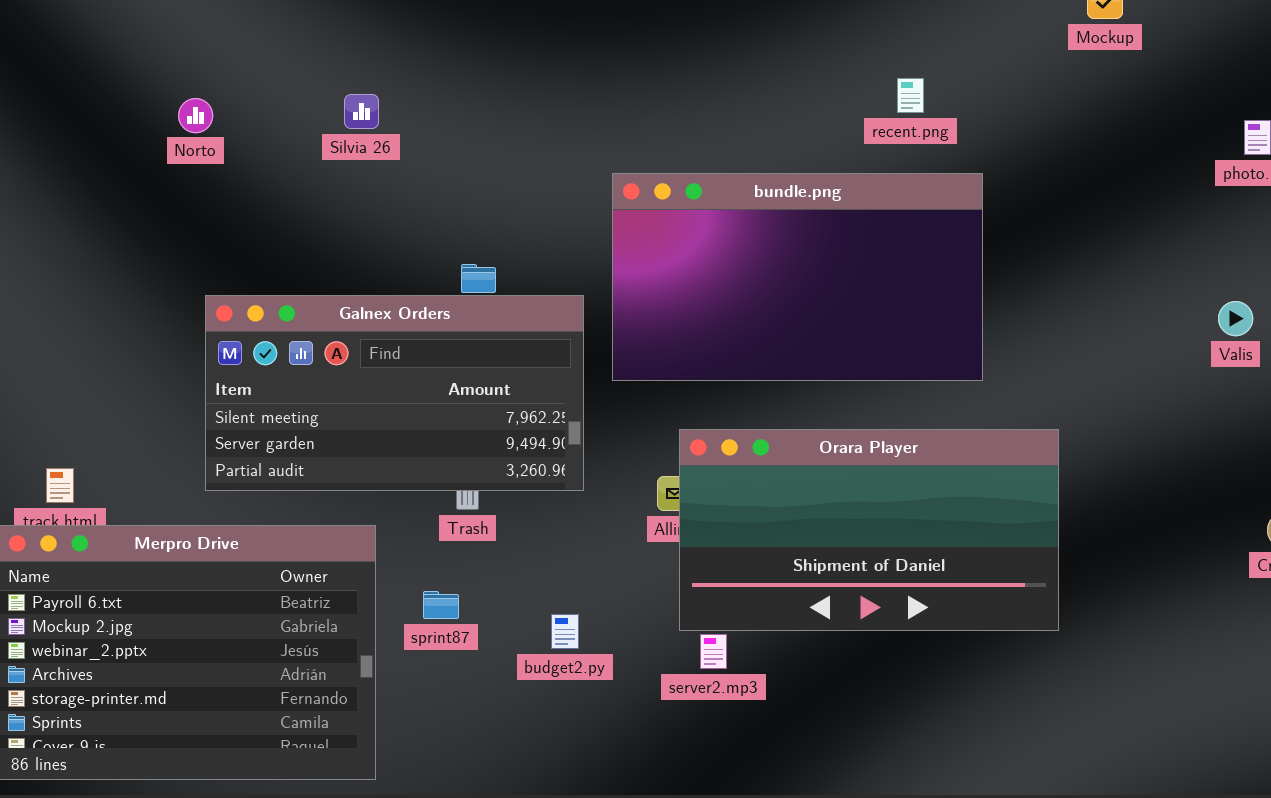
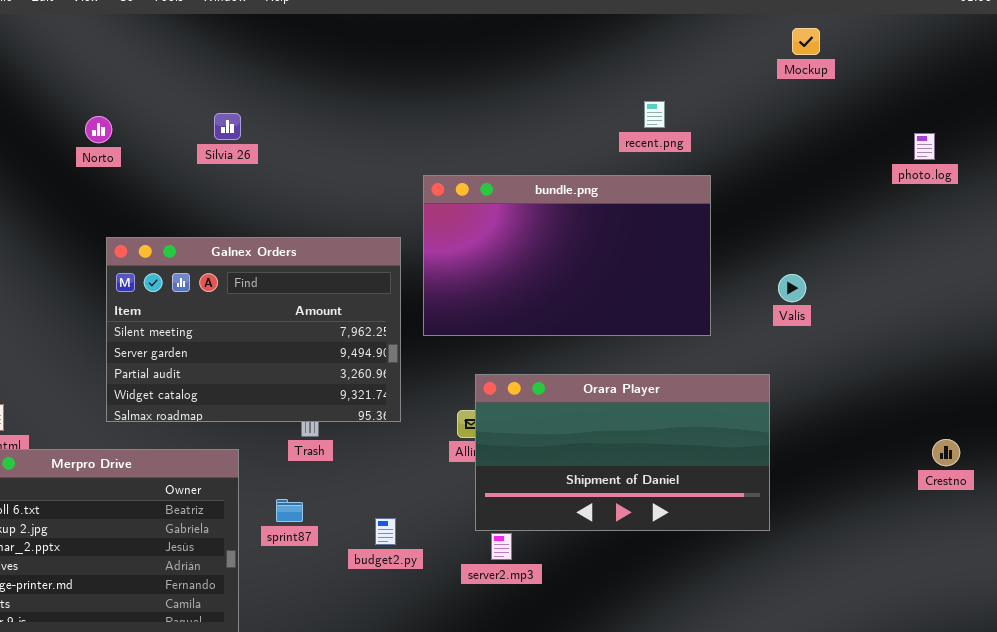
Galnex Orders: [205,295,584,491] -> [106,237,401,422], resized
Valis: [1218,301,1253,336] -> [778,274,806,302], moved

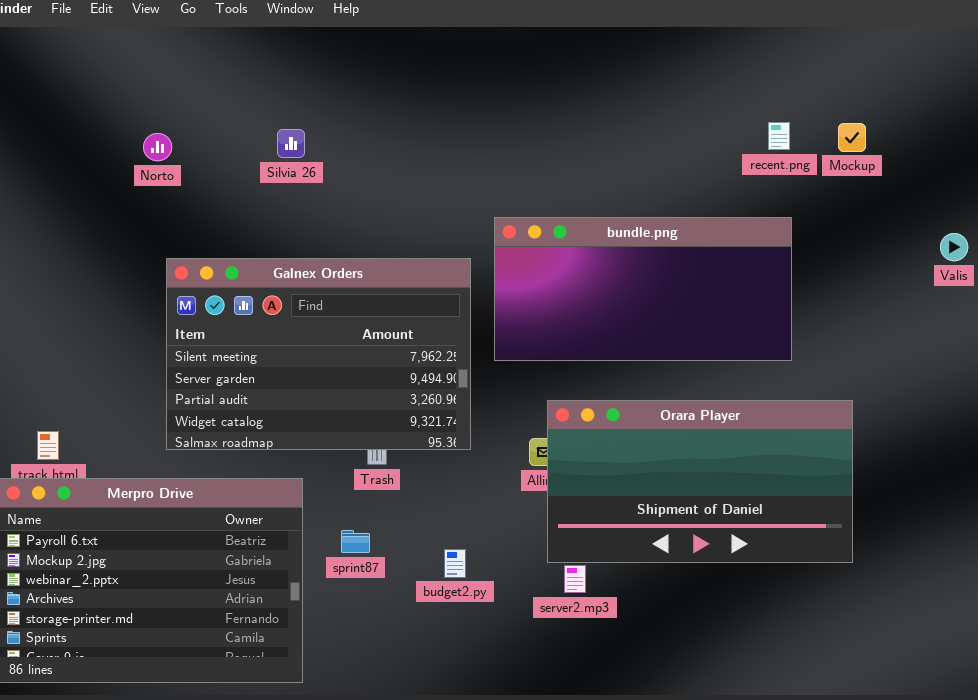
Mockup: [792,28,820,55] -> [838,123,866,152], moved
recent.png: [644,101,665,128] -> [768,122,790,150], moved
bundle.png: [423,175,711,336] -> [494,217,792,361], resized
Valis: [778,274,806,302] -> [940,233,968,261], moved

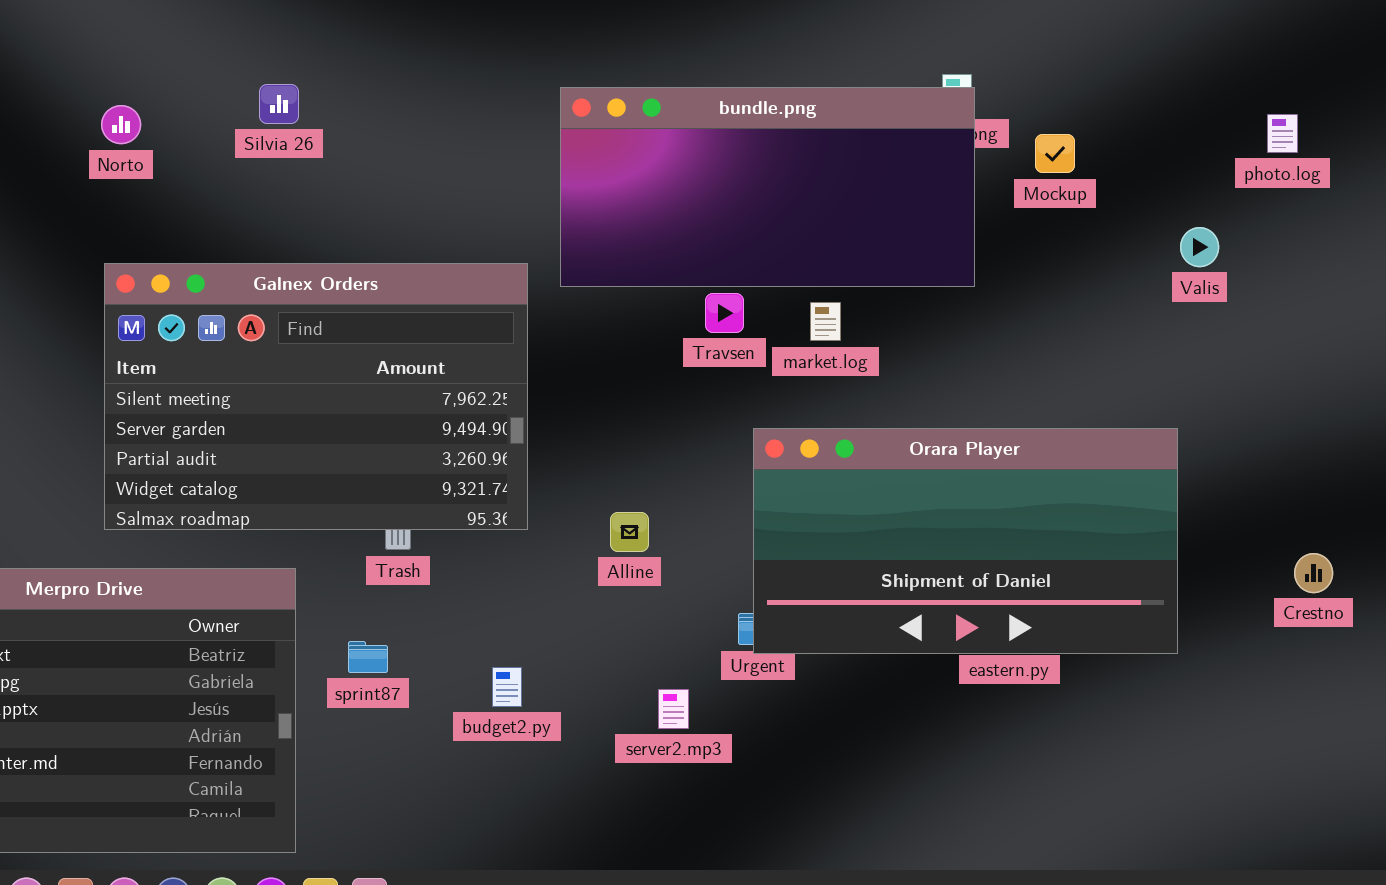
Mockup: [838,123,866,152] -> [1035,134,1075,173], moved
Norto: [143,133,172,161] -> [101,105,141,144], moved
bundle.png: [494,217,792,361] -> [560,87,975,287], moved
Orara Player: [547,400,853,563] -> [753,428,1178,654], moved

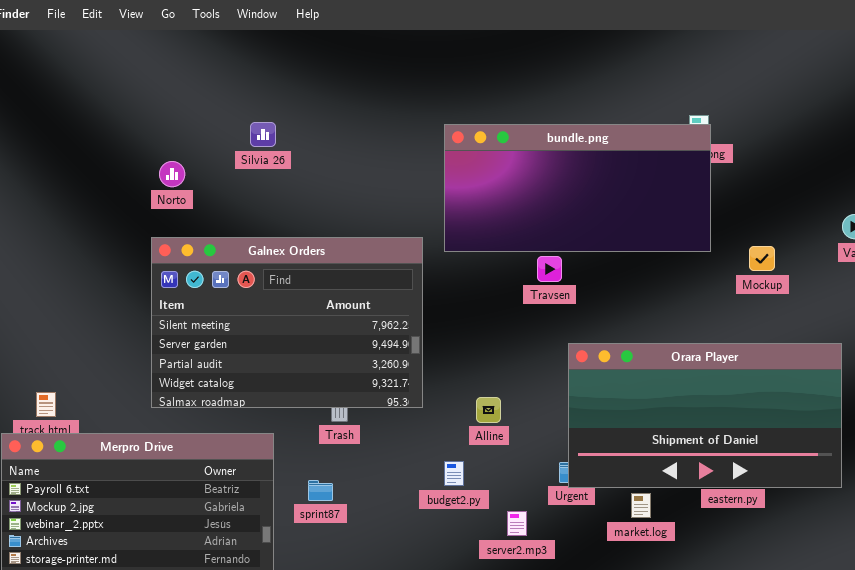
Norto: [101,105,141,144] -> [159,161,185,187], moved
Mockup: [1035,134,1075,173] -> [749,246,775,271], moved
market.log: [810,302,841,341] -> [631,493,651,518], moved
budget2.py: [492,667,522,707] -> [444,461,464,486], moved

